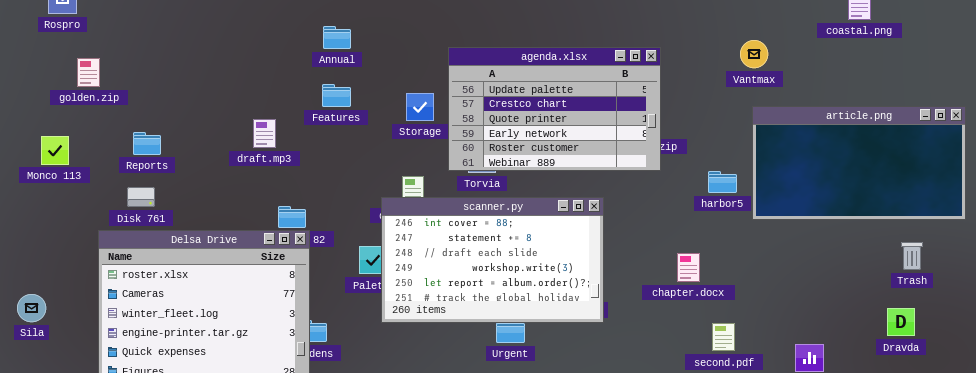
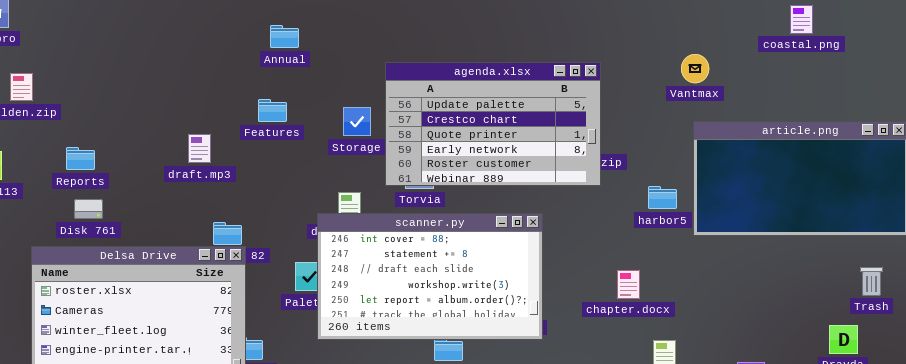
Annual: [323,26,351,49] -> [270,25,299,48], moved
Disk 761: [127,187,155,207] -> [74,199,103,219], moved
Trash: [901,242,923,270] -> [860,267,883,296], moved

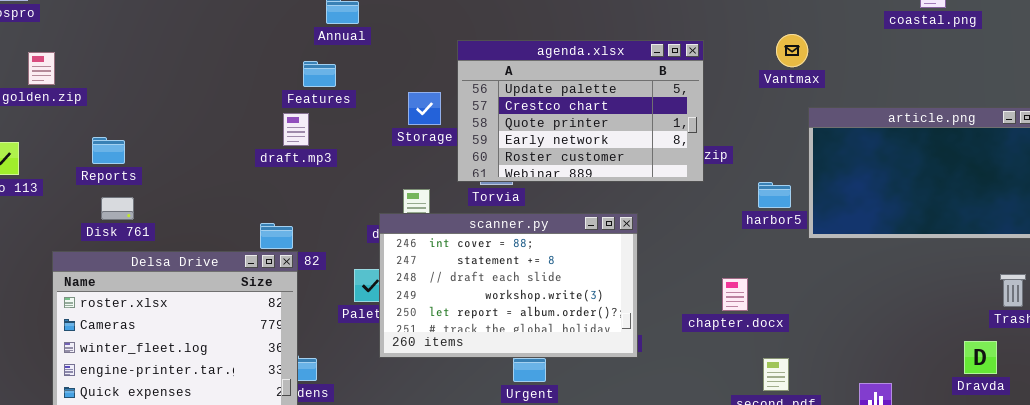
Vantmax: [681,54,709,83] -> [776,34,808,67], moved
Features: [258,99,287,122] -> [303,61,336,87], moved
draft.mp3: [188,134,211,163] -> [283,113,309,146], moved

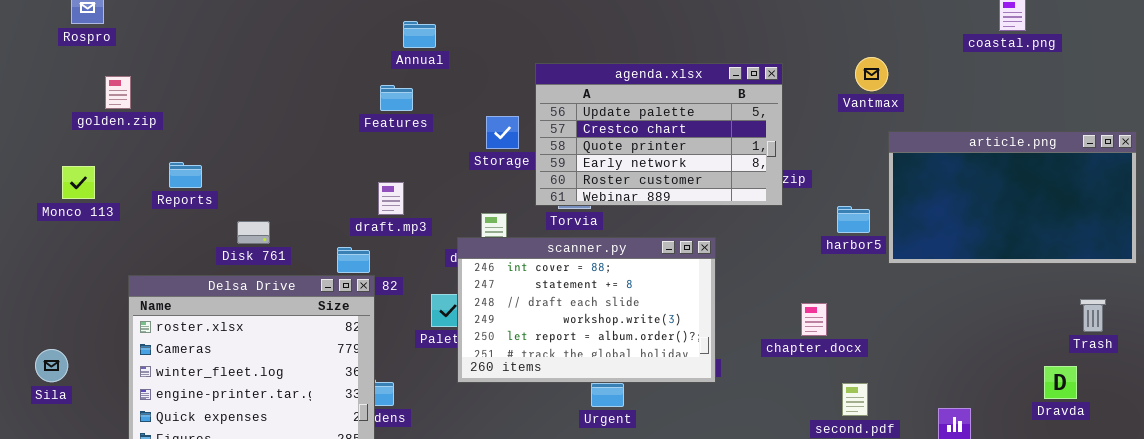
draft.mp3: [283,113,309,146] -> [378,182,404,215], moved
Disk 761: [101,197,134,220] -> [237,221,270,244], moved

